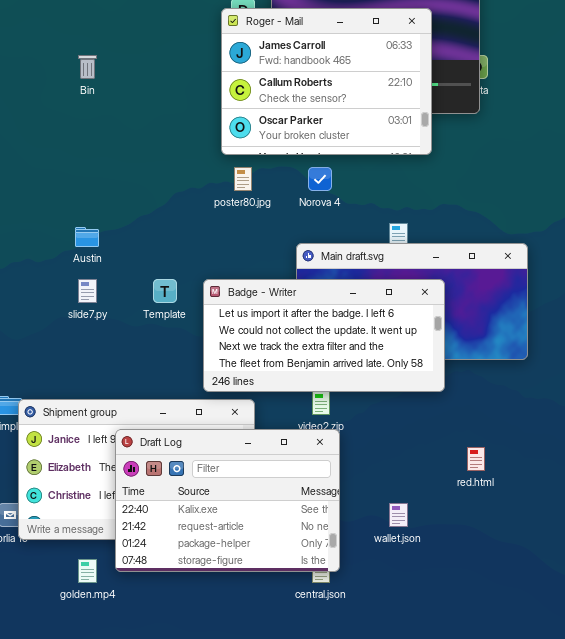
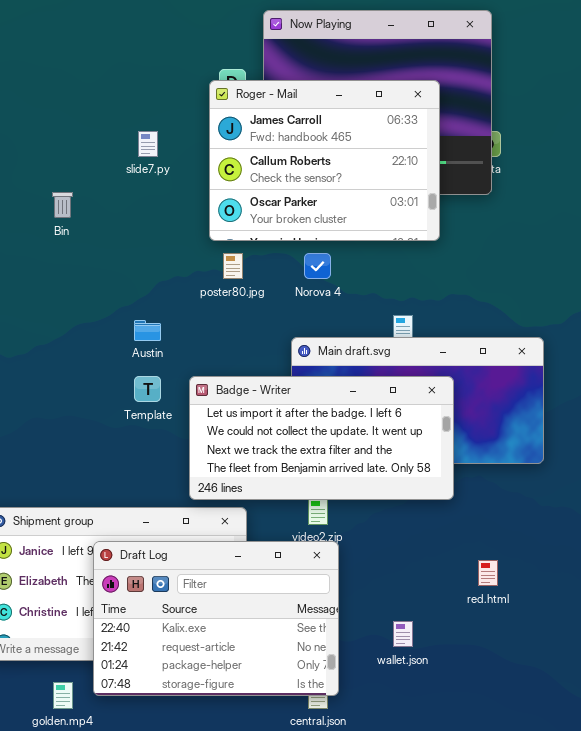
Bin: [78,55,97,79] -> [52,192,73,218], moved
Austin: [75,227,99,247] -> [134,320,161,341], moved
slide7.py: [78,279,97,303] -> [138,131,158,157], moved

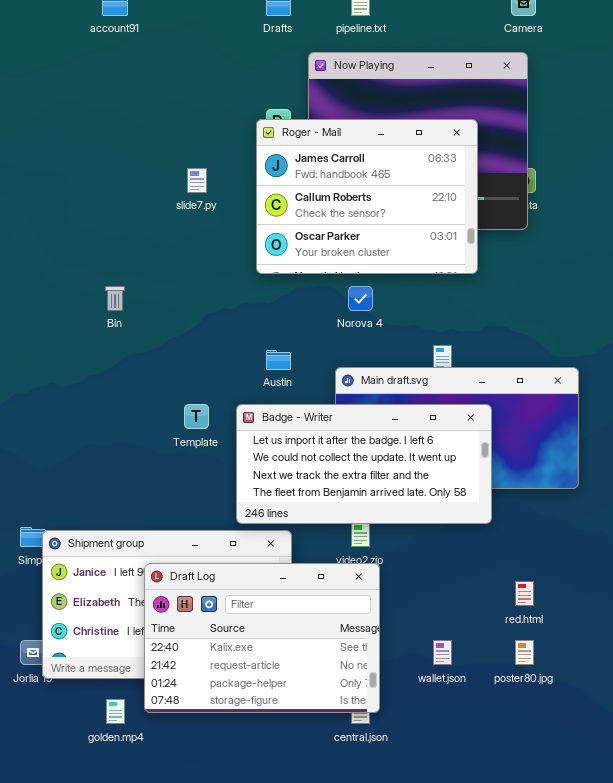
Bin: [52,192,73,218] -> [105,286,125,311], moved
poster80.jpg: [223,253,243,279] -> [515,640,534,665], moved
Austin: [134,320,161,341] -> [266,350,291,370], moved

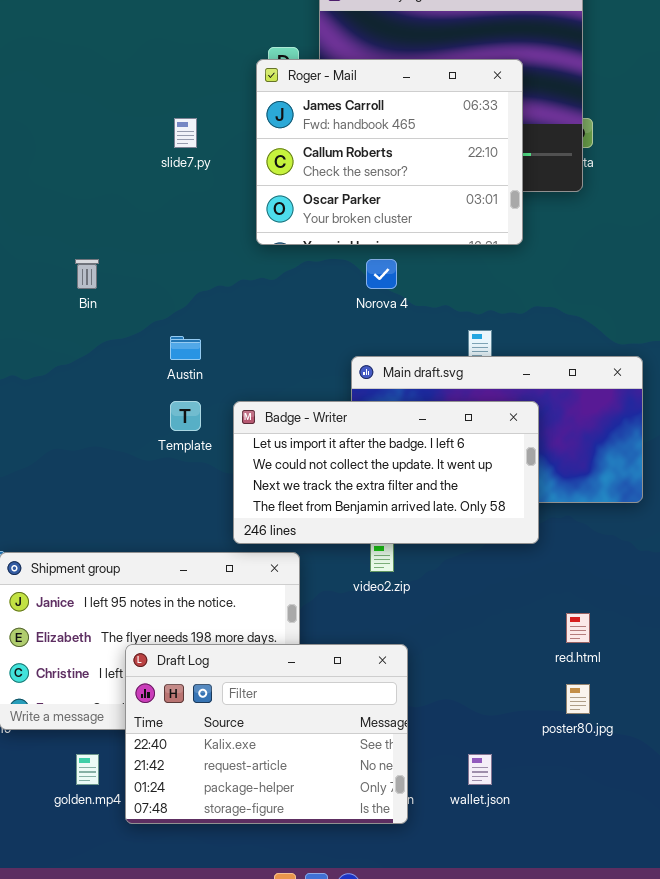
Austin: [266,350,291,370] -> [170,336,201,360], moved
Draft Log: [144,563,380,713] -> [125,644,408,824], moved
wallet.json: [433,640,452,665] -> [468,754,492,785], moved

